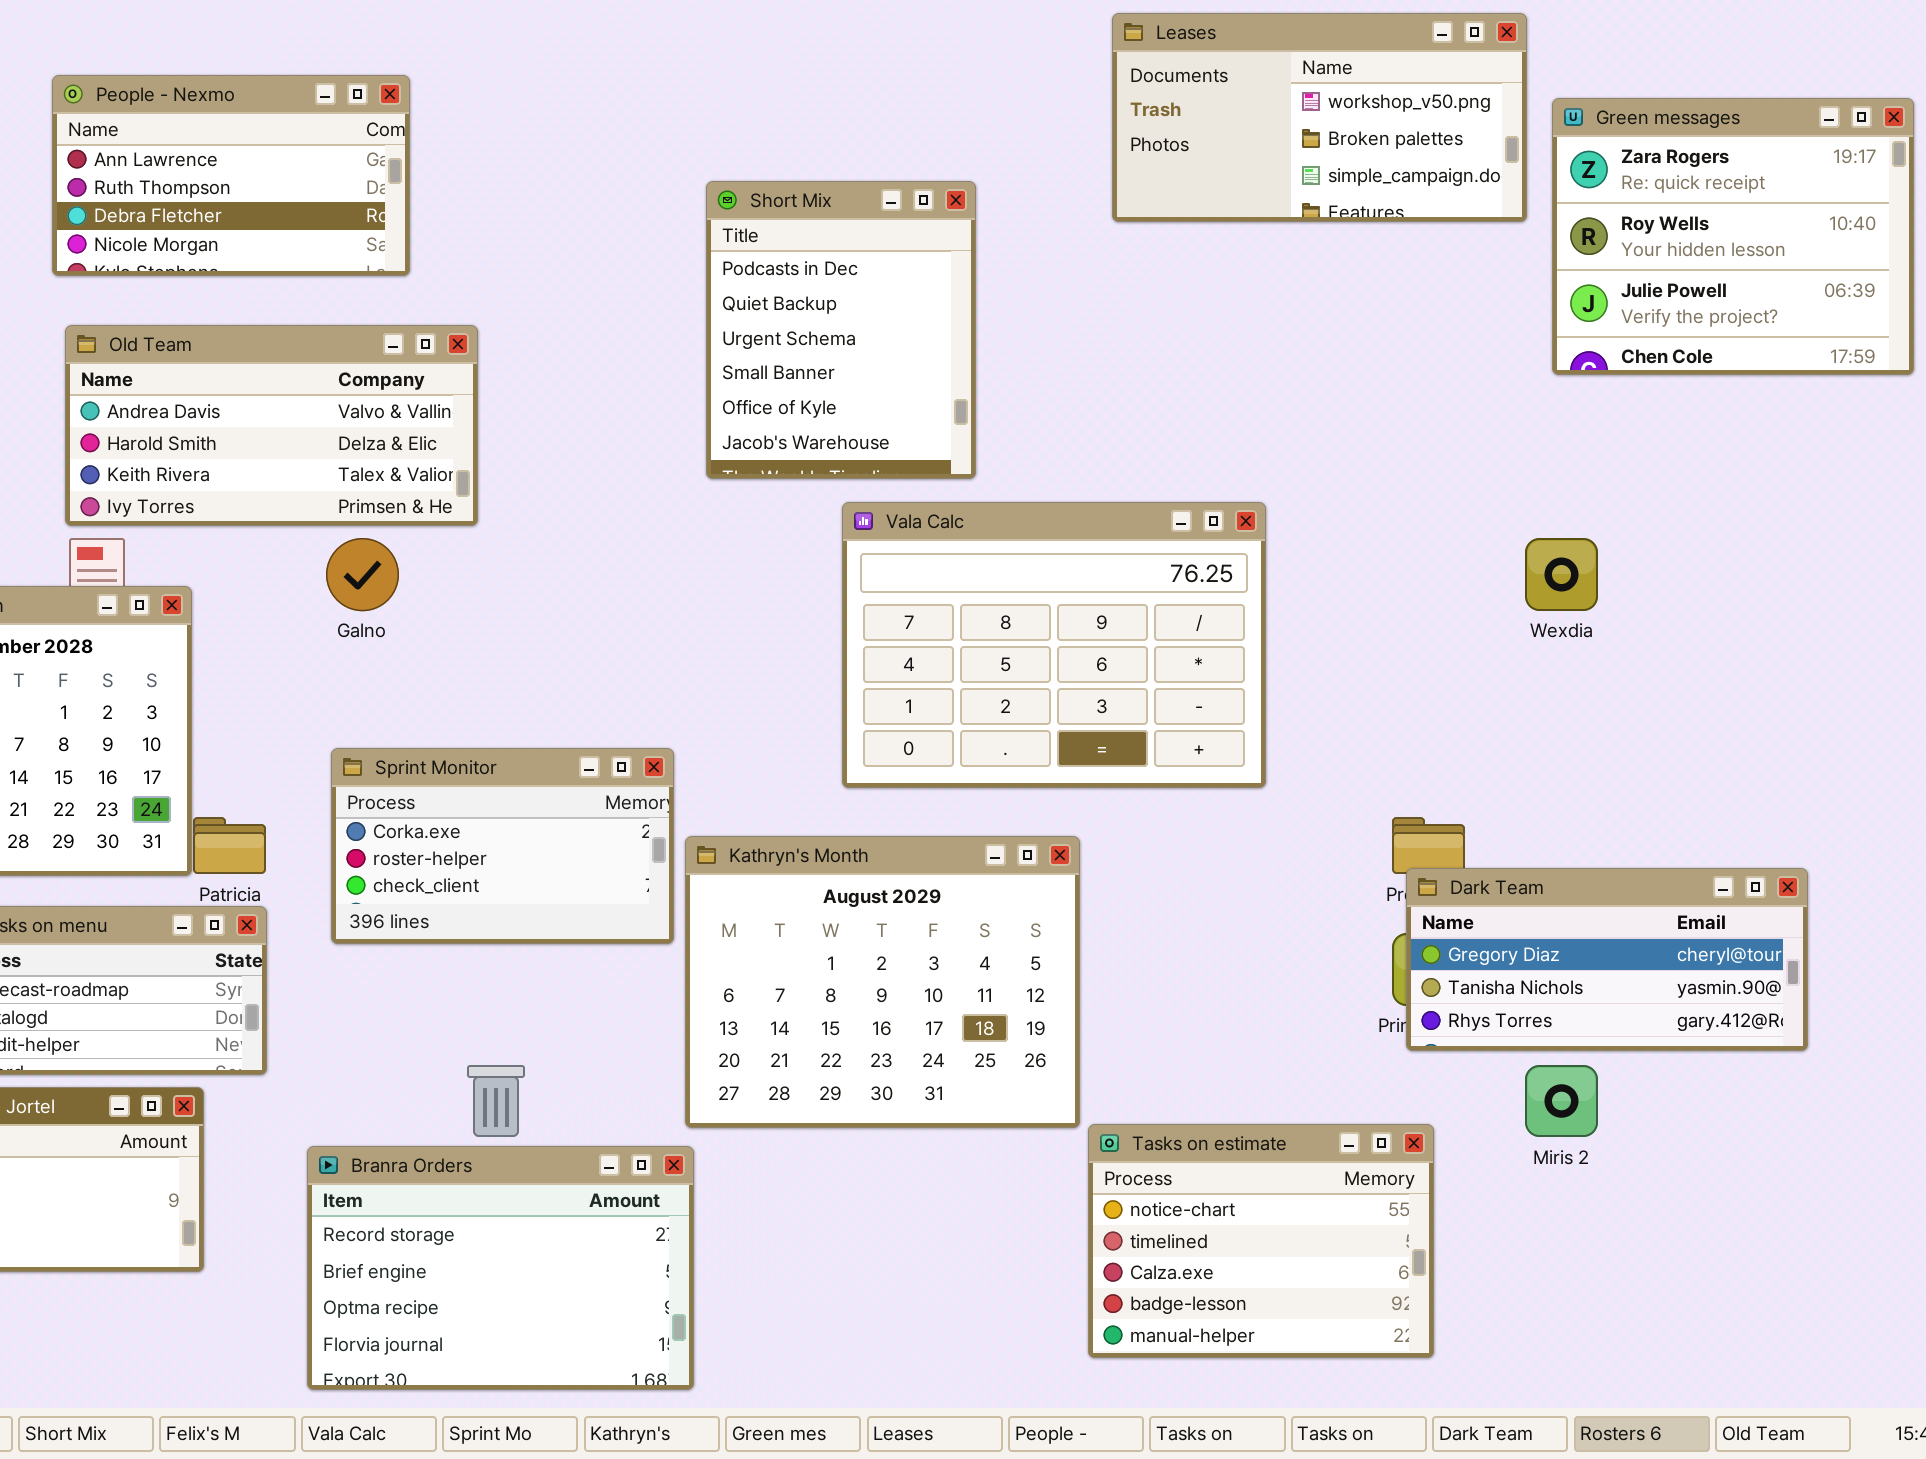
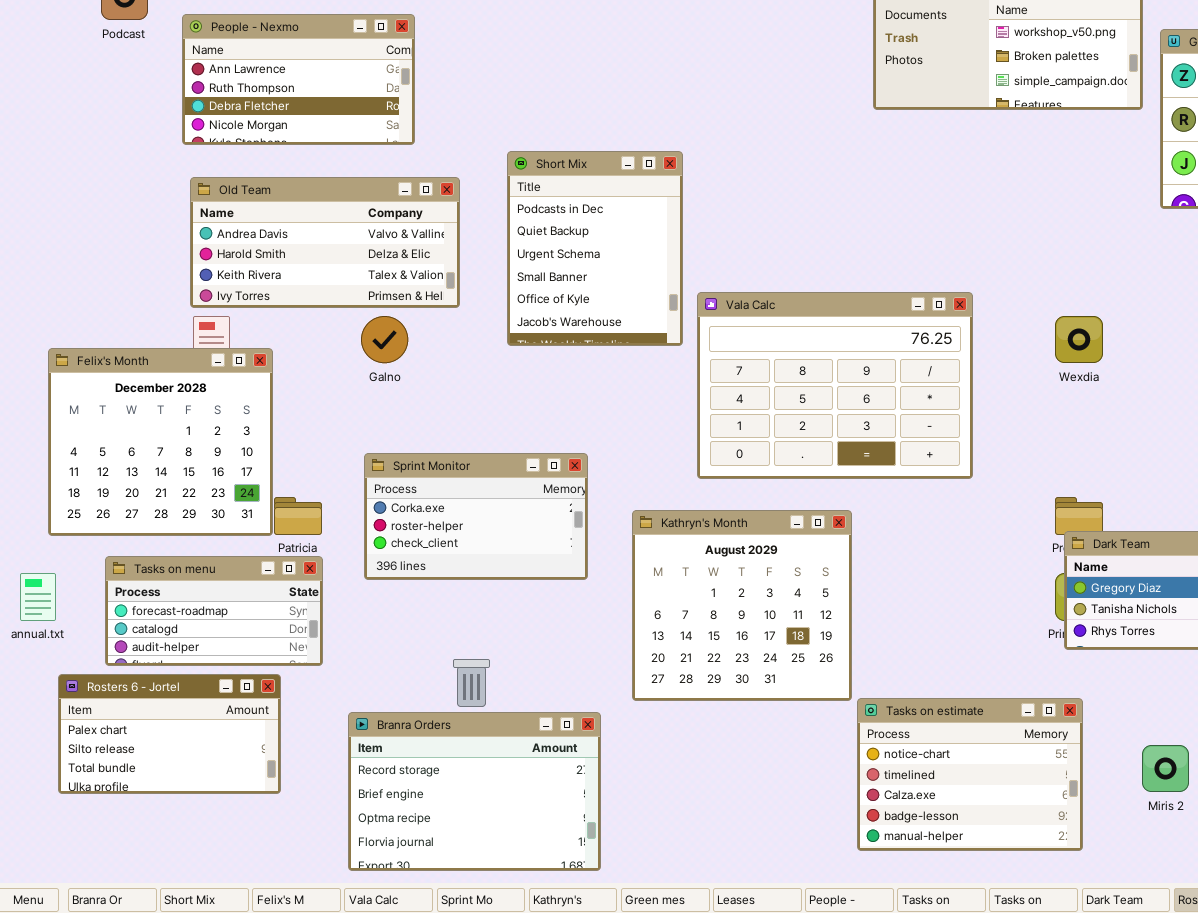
Short Mix: [706,181,976,479] -> [507,151,683,346], moved
Wexdia: [1525,538,1598,611] -> [1055,316,1103,363], moved
Kathryn's Month: [685,836,1080,1128] -> [632,510,852,701], resized
Miris 2: [1525,1065,1598,1137] -> [1142,745,1189,792], moved

